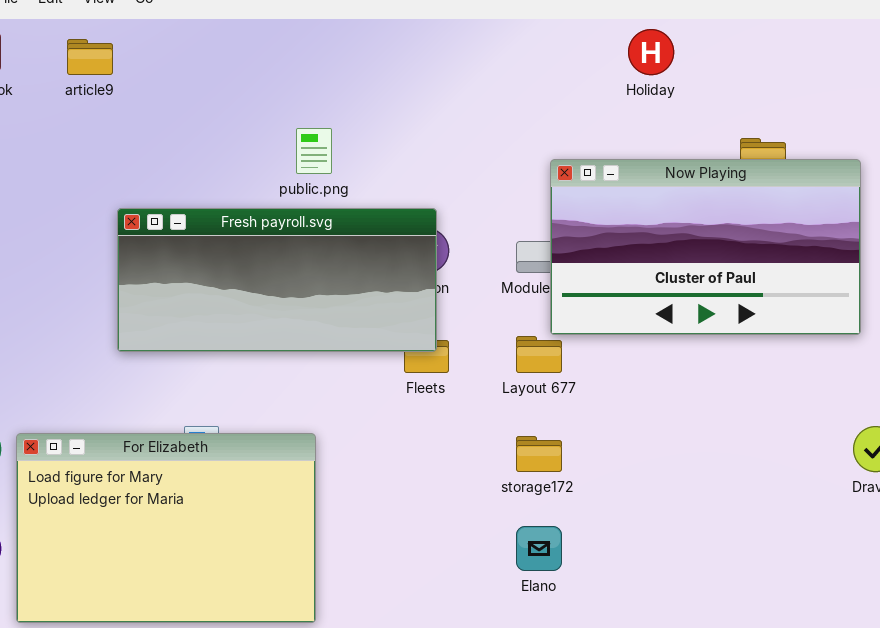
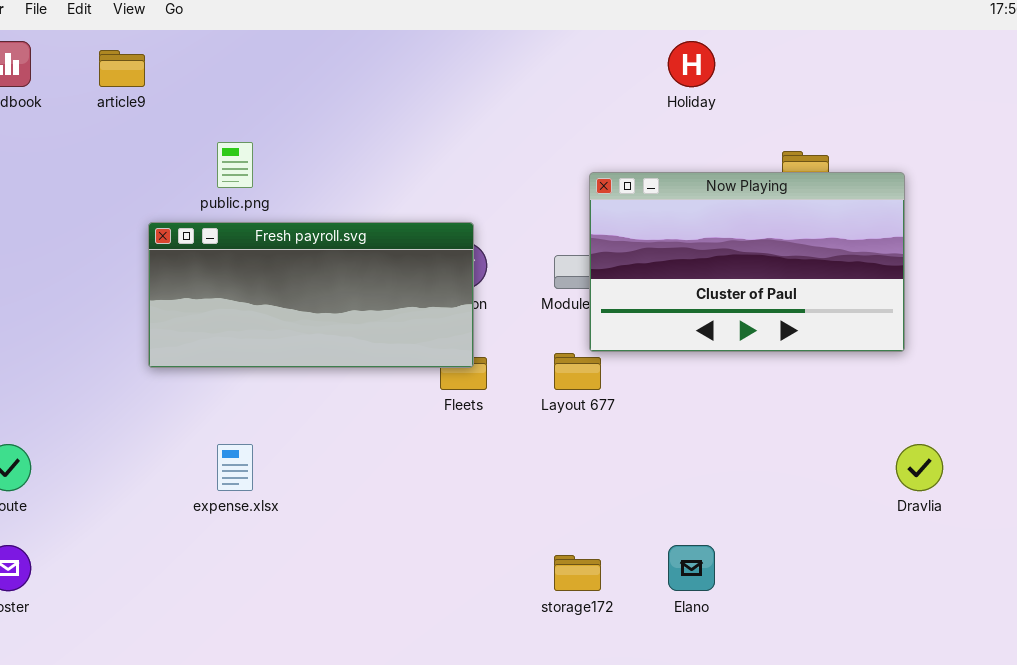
public.png: [296,128,332,174] -> [217,142,253,188], moved
For Elizabeth: [16,433,316,623] -> none, closed
storage172: [516,436,562,472] -> [554,555,601,591], moved
Elano: [516,526,562,571] -> [668,545,715,591], moved

